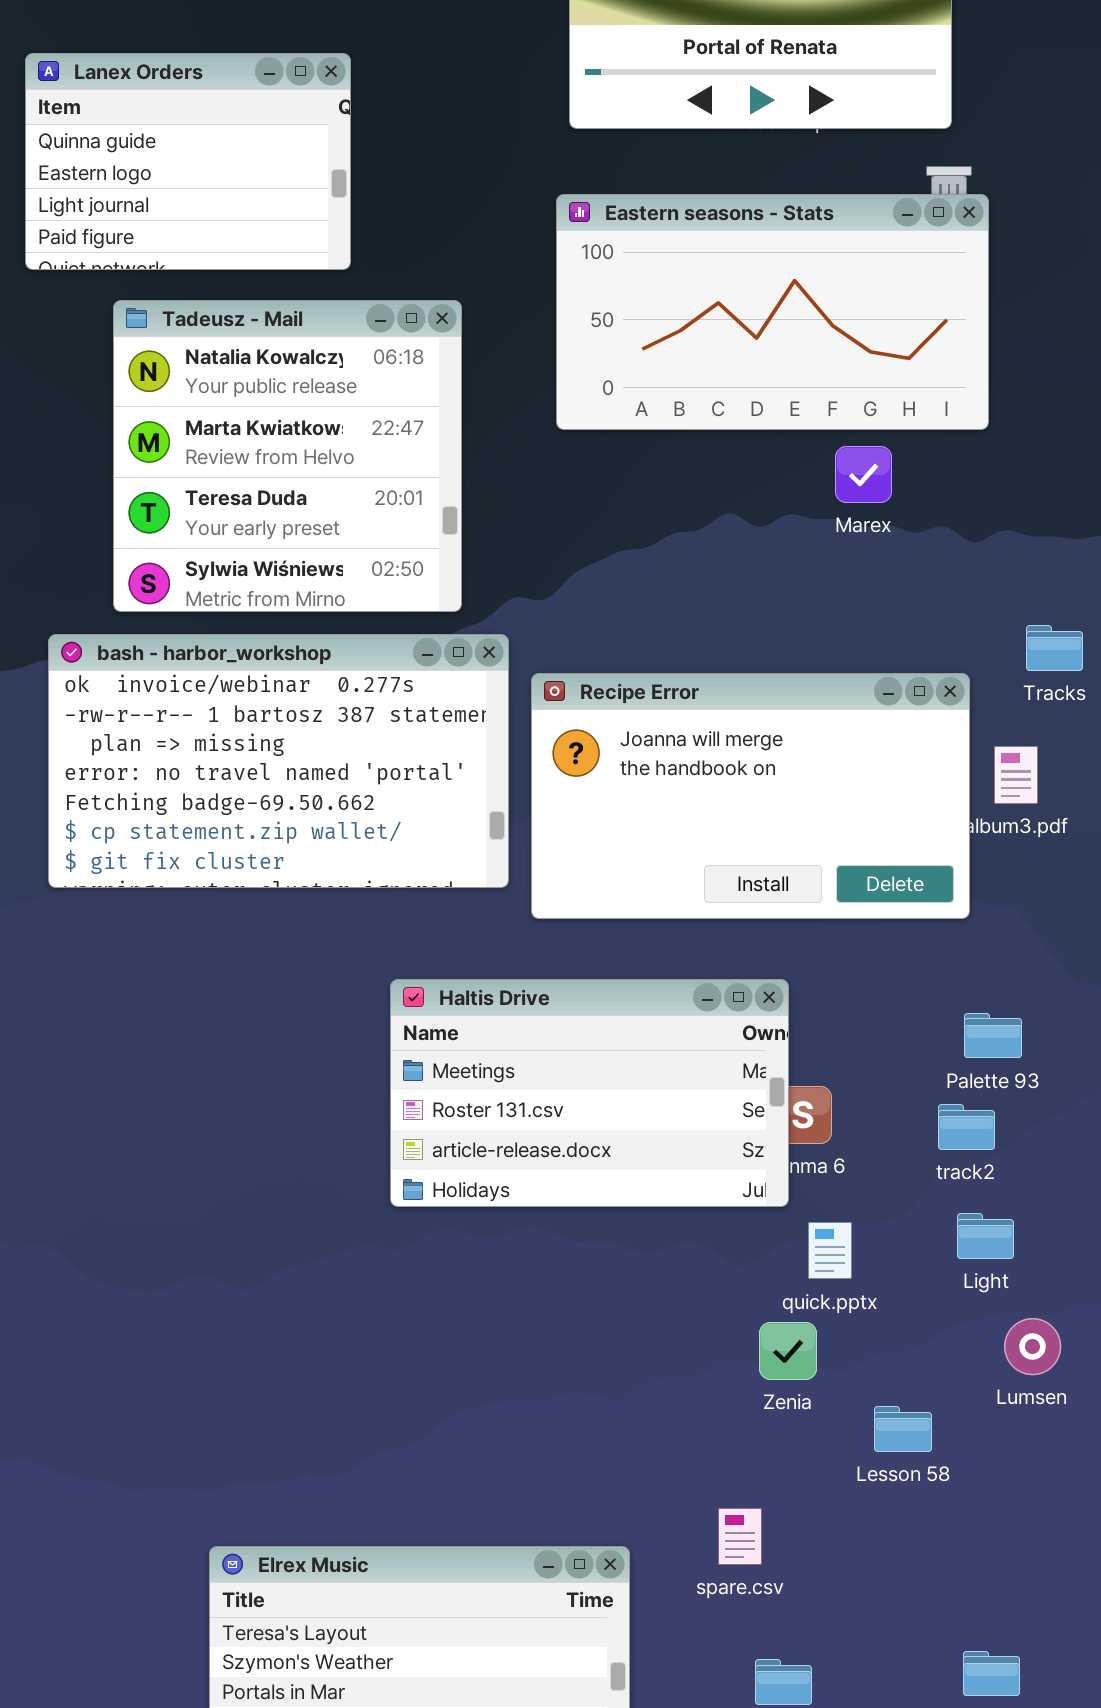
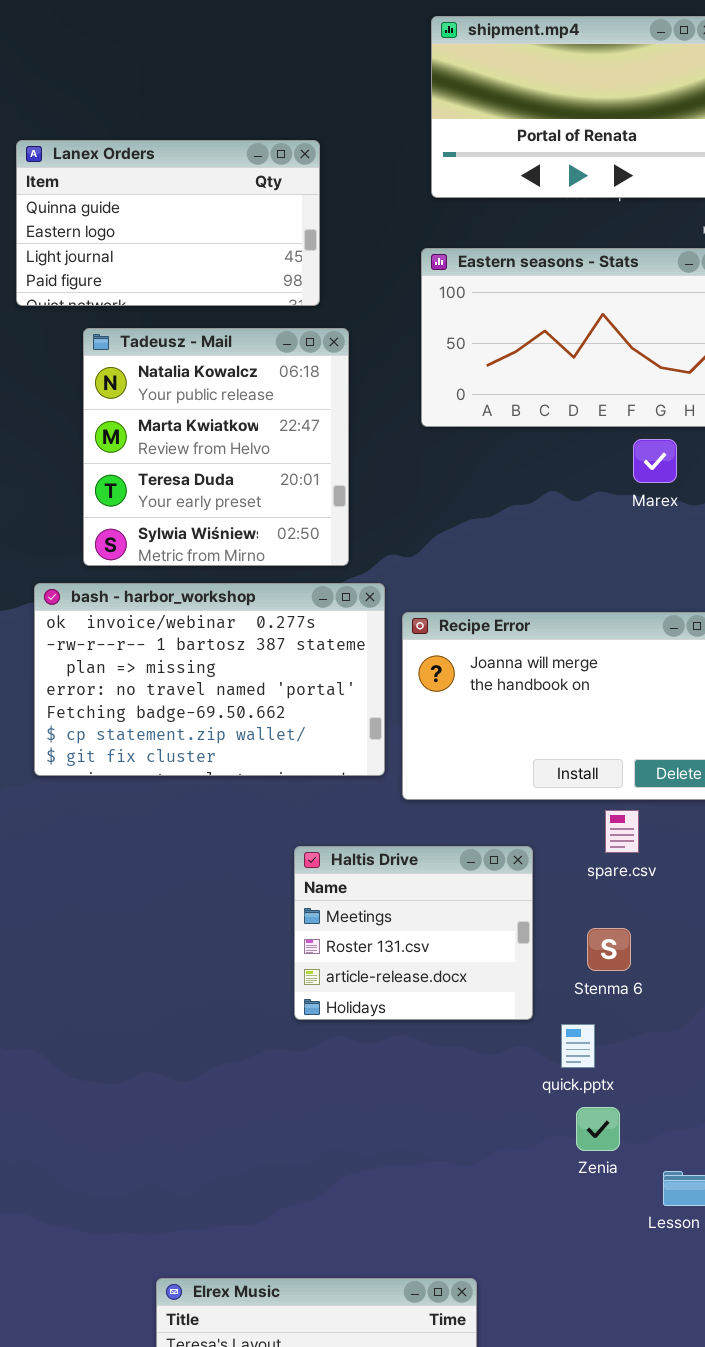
Lanex Orders: [25,53,351,270] -> [16,140,320,306], resized
Haltis Drive: [390,979,789,1207] -> [294,846,533,1020], resized
quick.pptx: [808,1222,852,1279] -> [561,1024,595,1068], moved
spare.csv: [718,1508,762,1565] -> [605,810,639,853], moved

